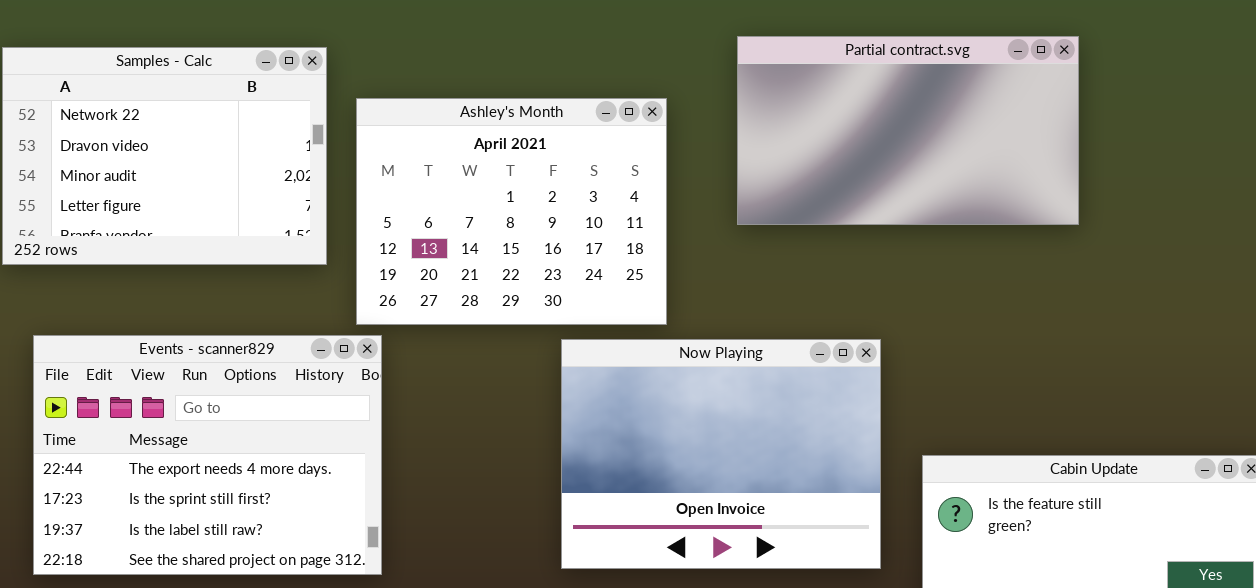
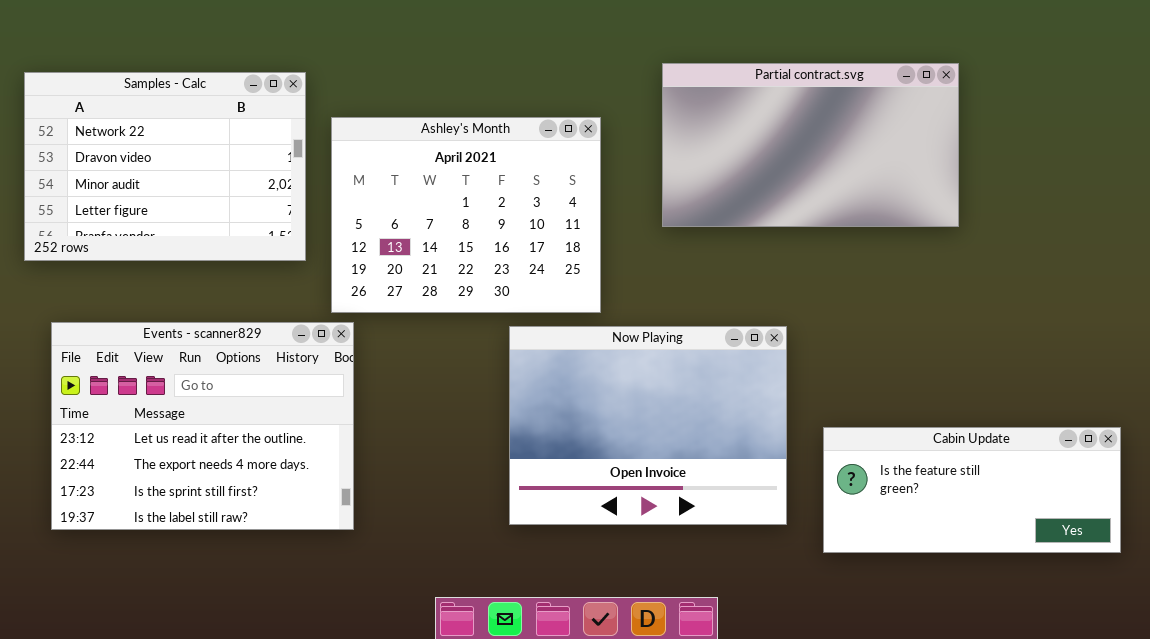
Events - scanner829: [33,335,382,575] -> [51,322,354,530], scrolled up 1 row

